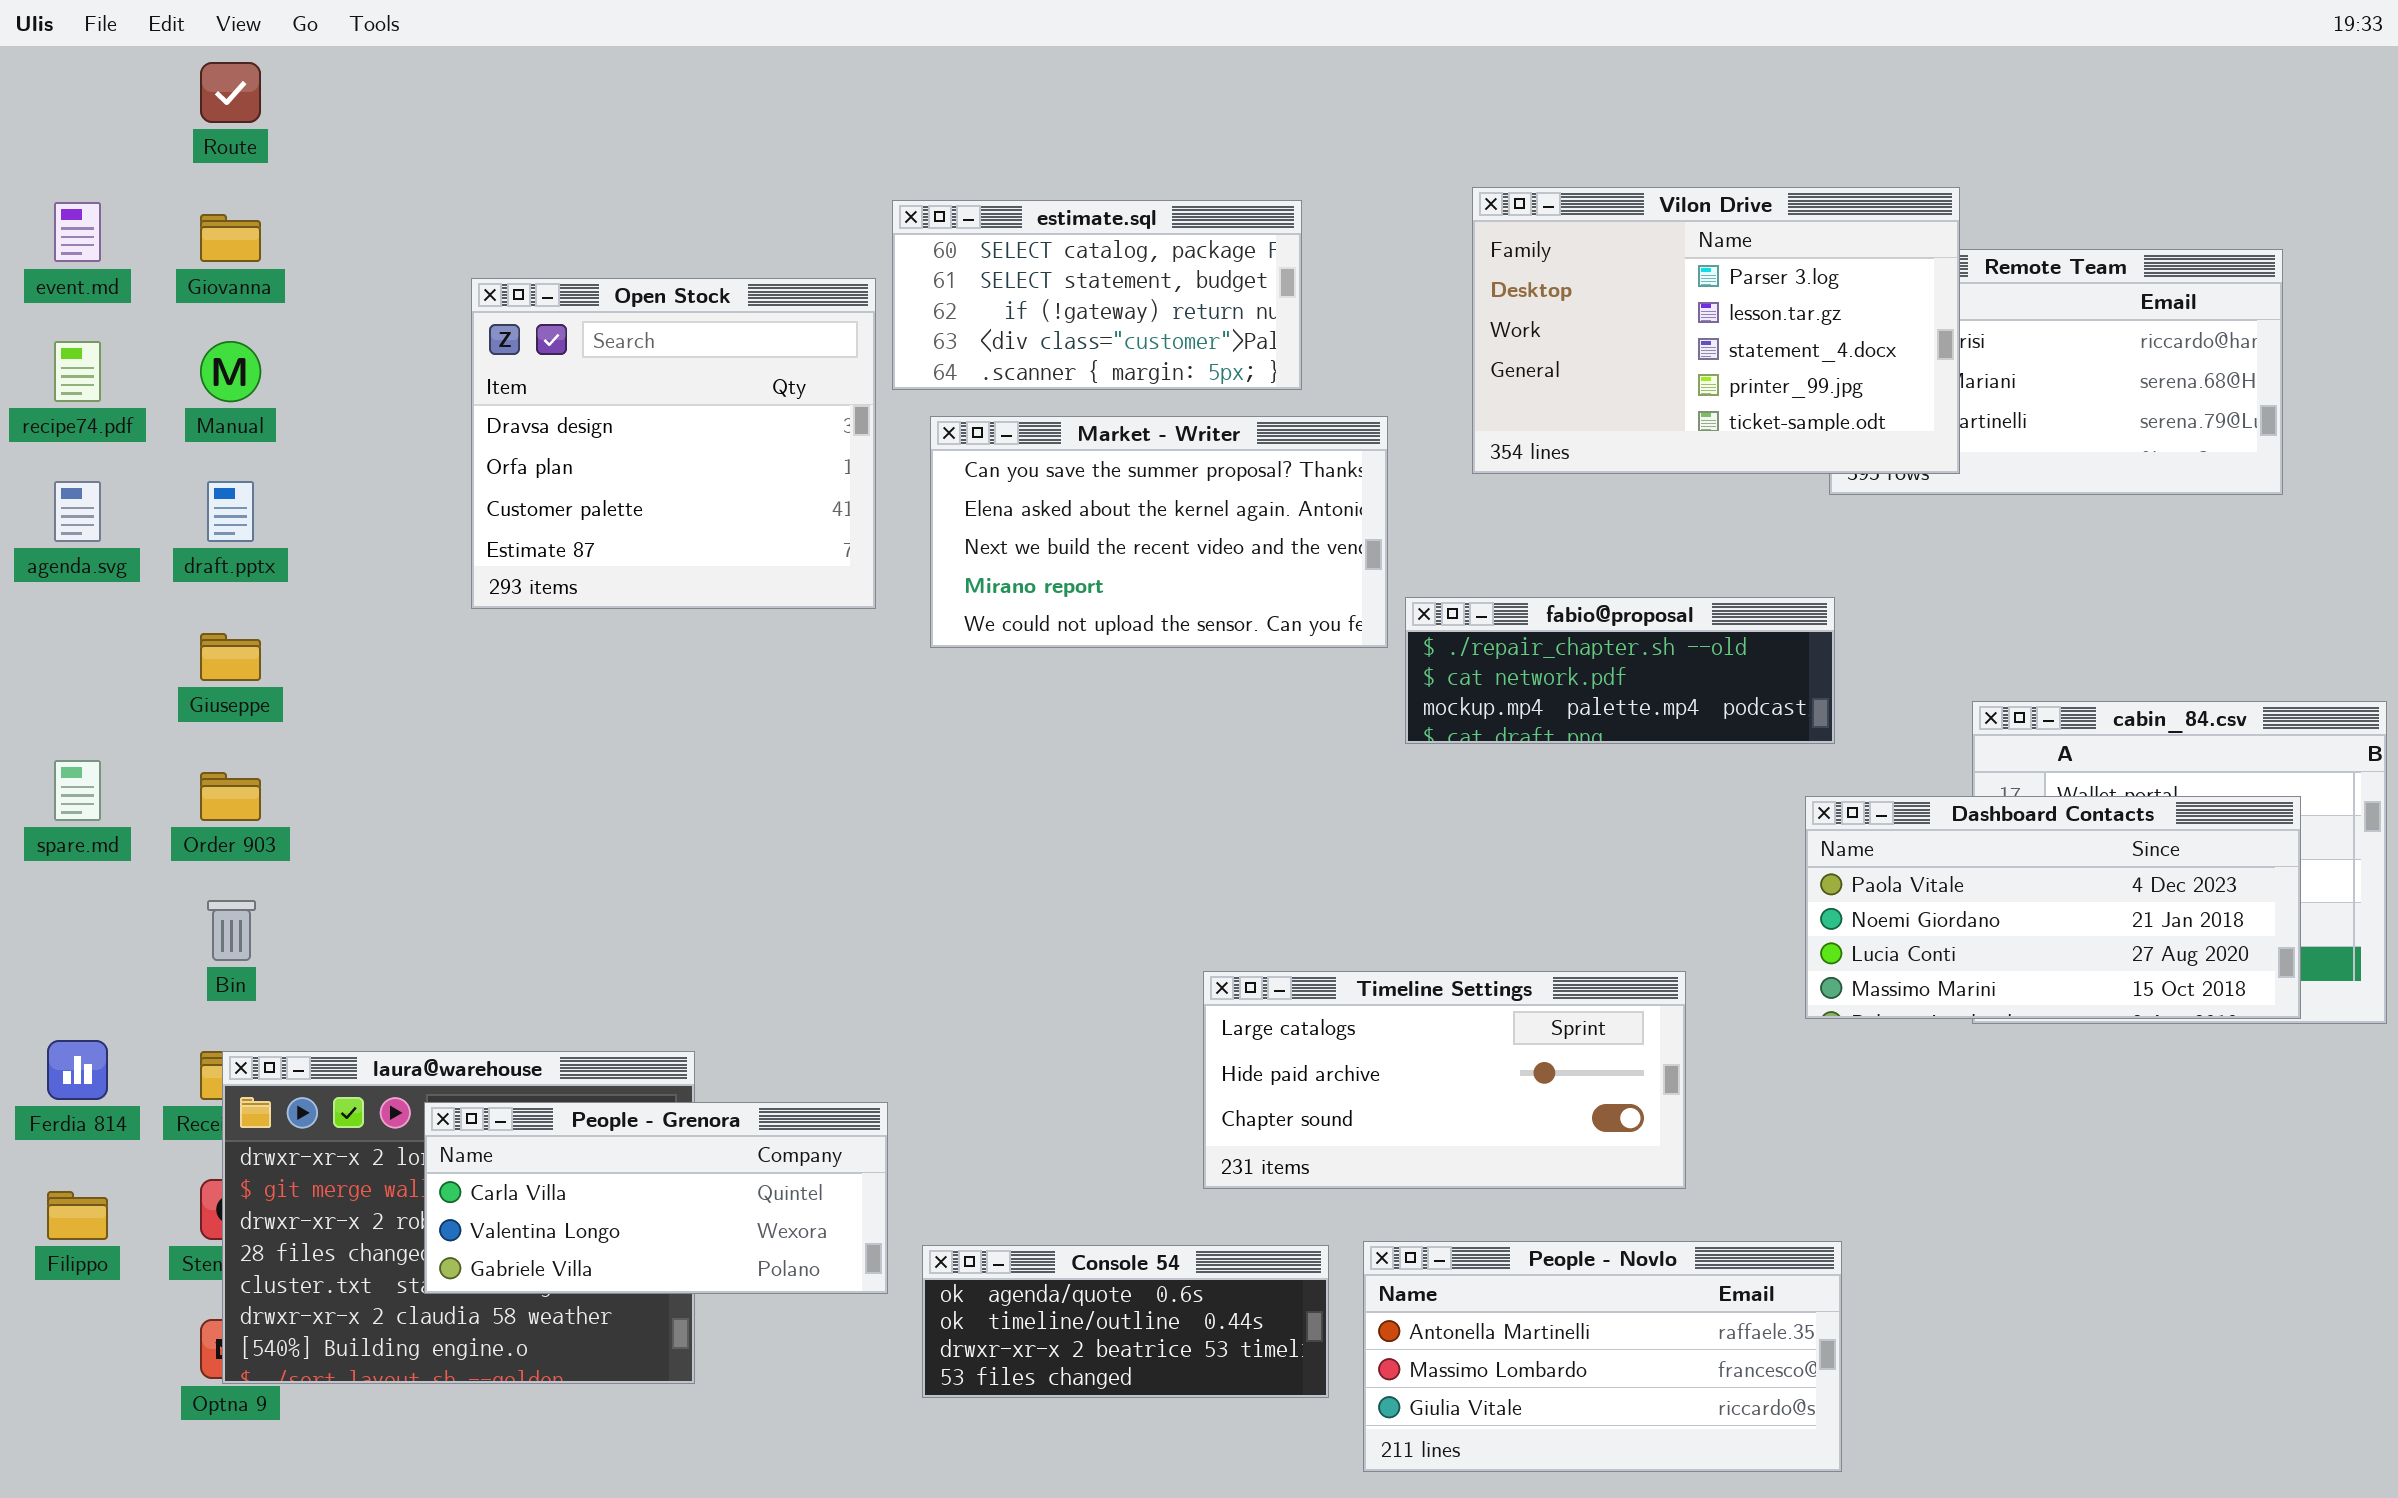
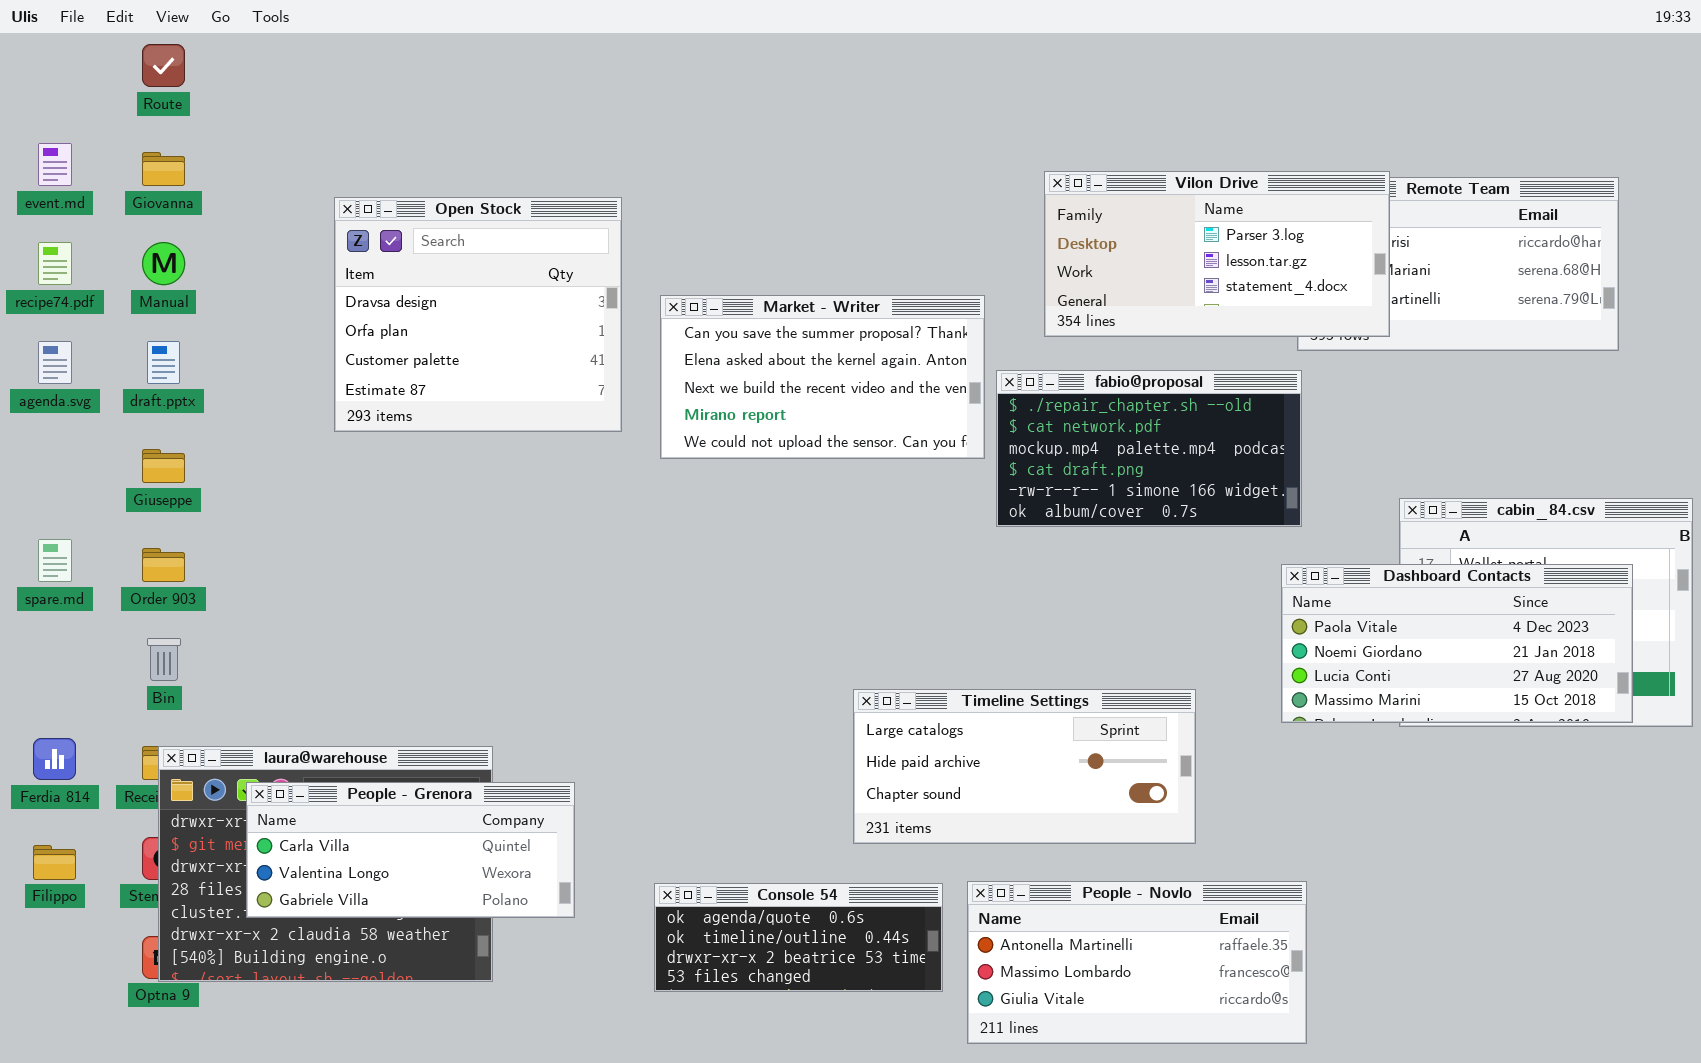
Vilon Drive: [1472,187,1960,474] -> [1044,171,1390,337], resized
estimate.sql: [892,200,1302,390] -> none, closed
fabio@proposal: [1405,597,1835,744] -> [996,370,1302,527], resized
People - Grenora: [424,1102,888,1294] -> [246,782,575,918], moved

